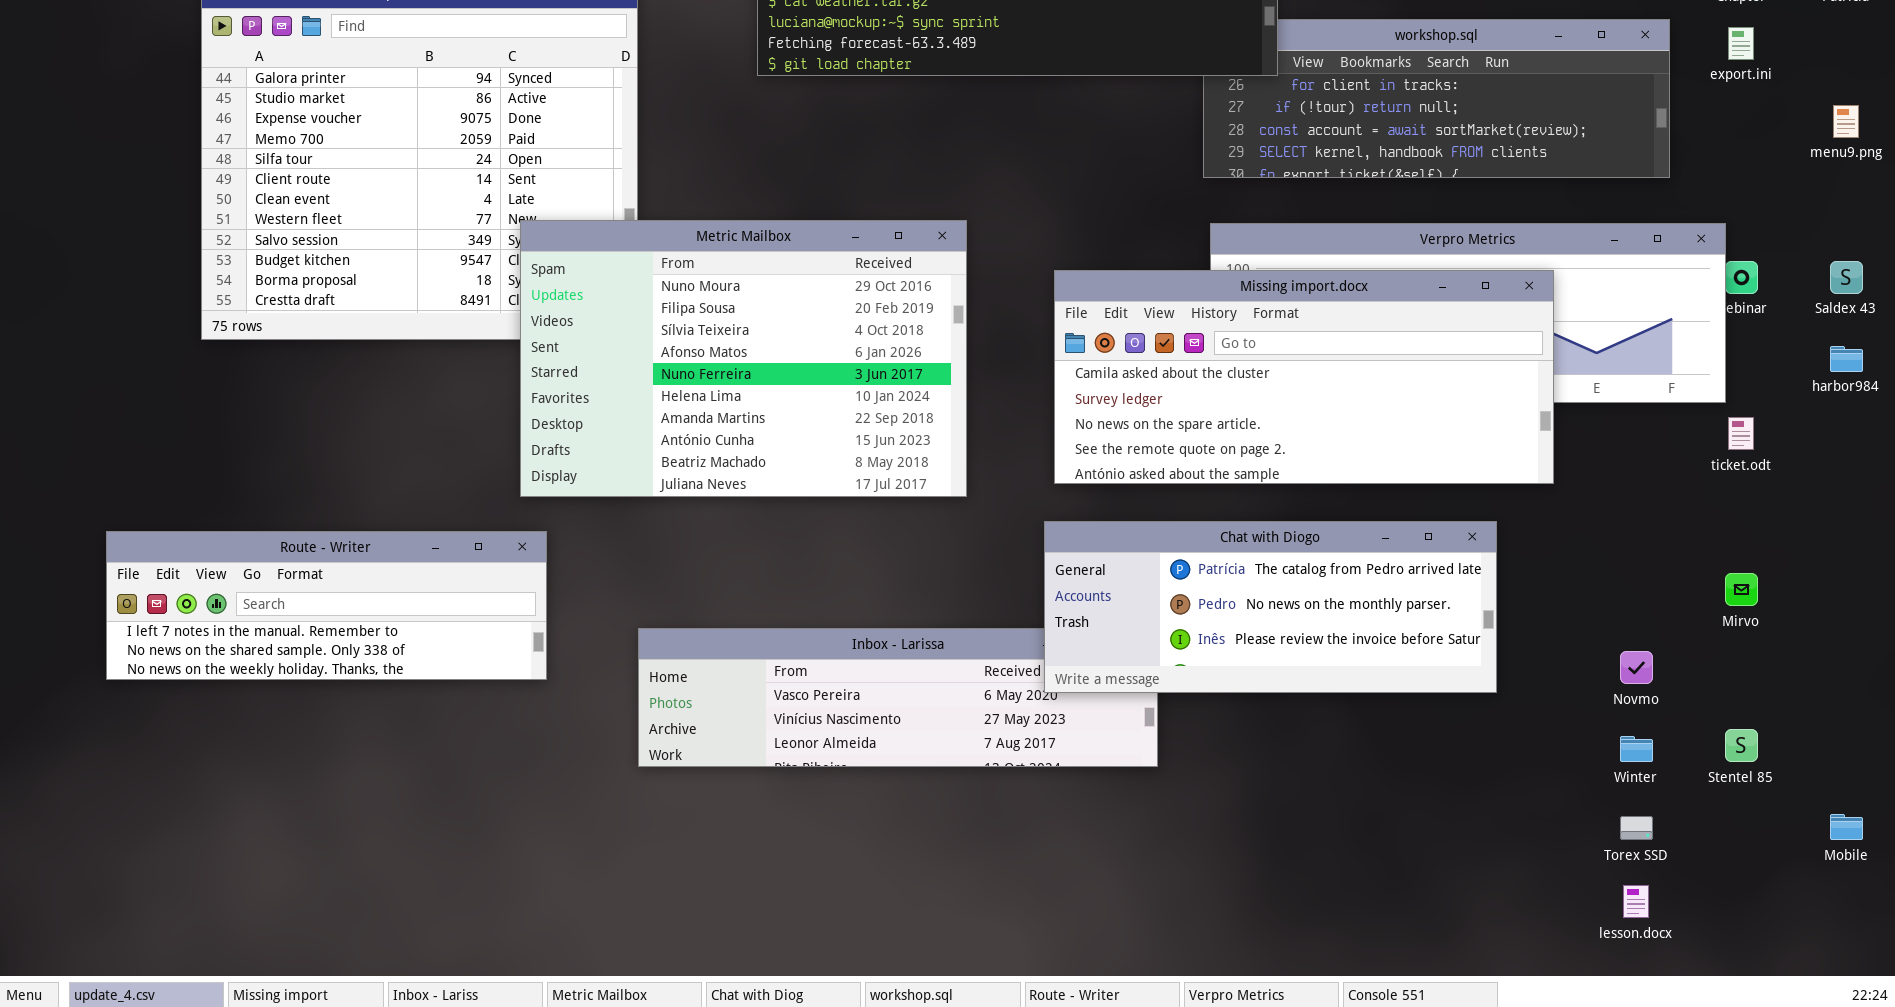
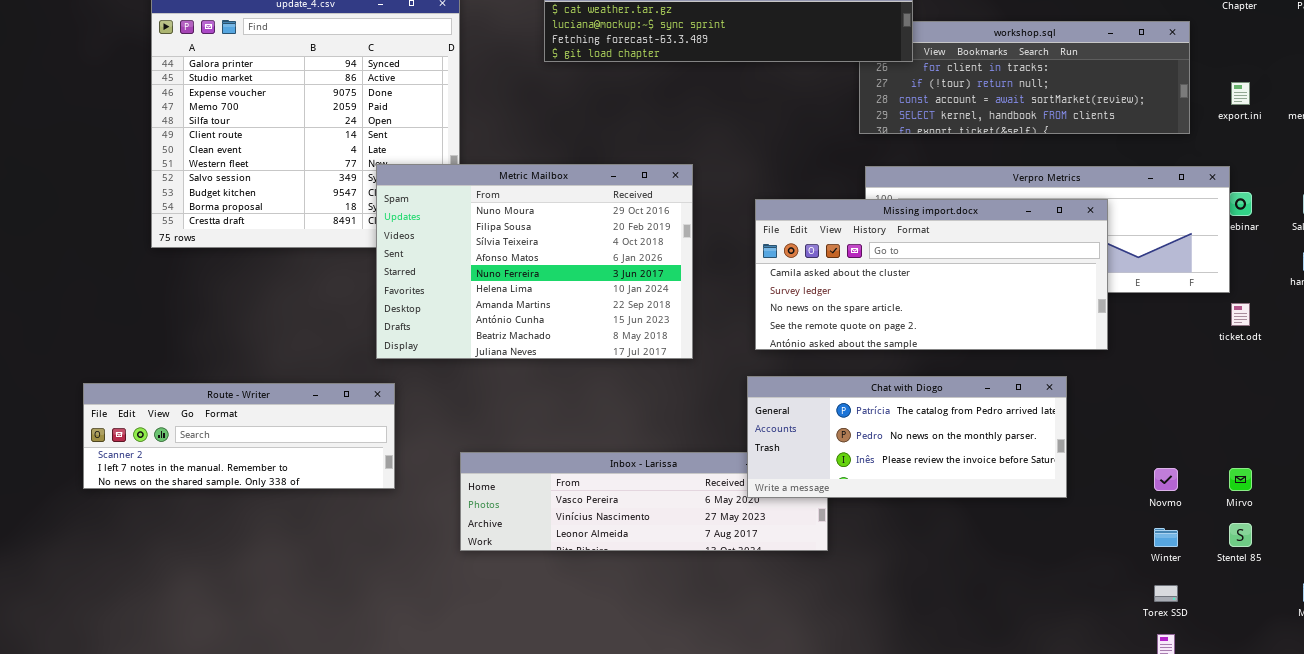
export.ini: [1728,27,1754,60] -> [1231,82,1250,105], moved
Route - Writer: [106,531,547,680] -> [83,383,395,489], scrolled up 1 row
Mirvo: [1725,573,1758,606] -> [1229,468,1252,491], moved

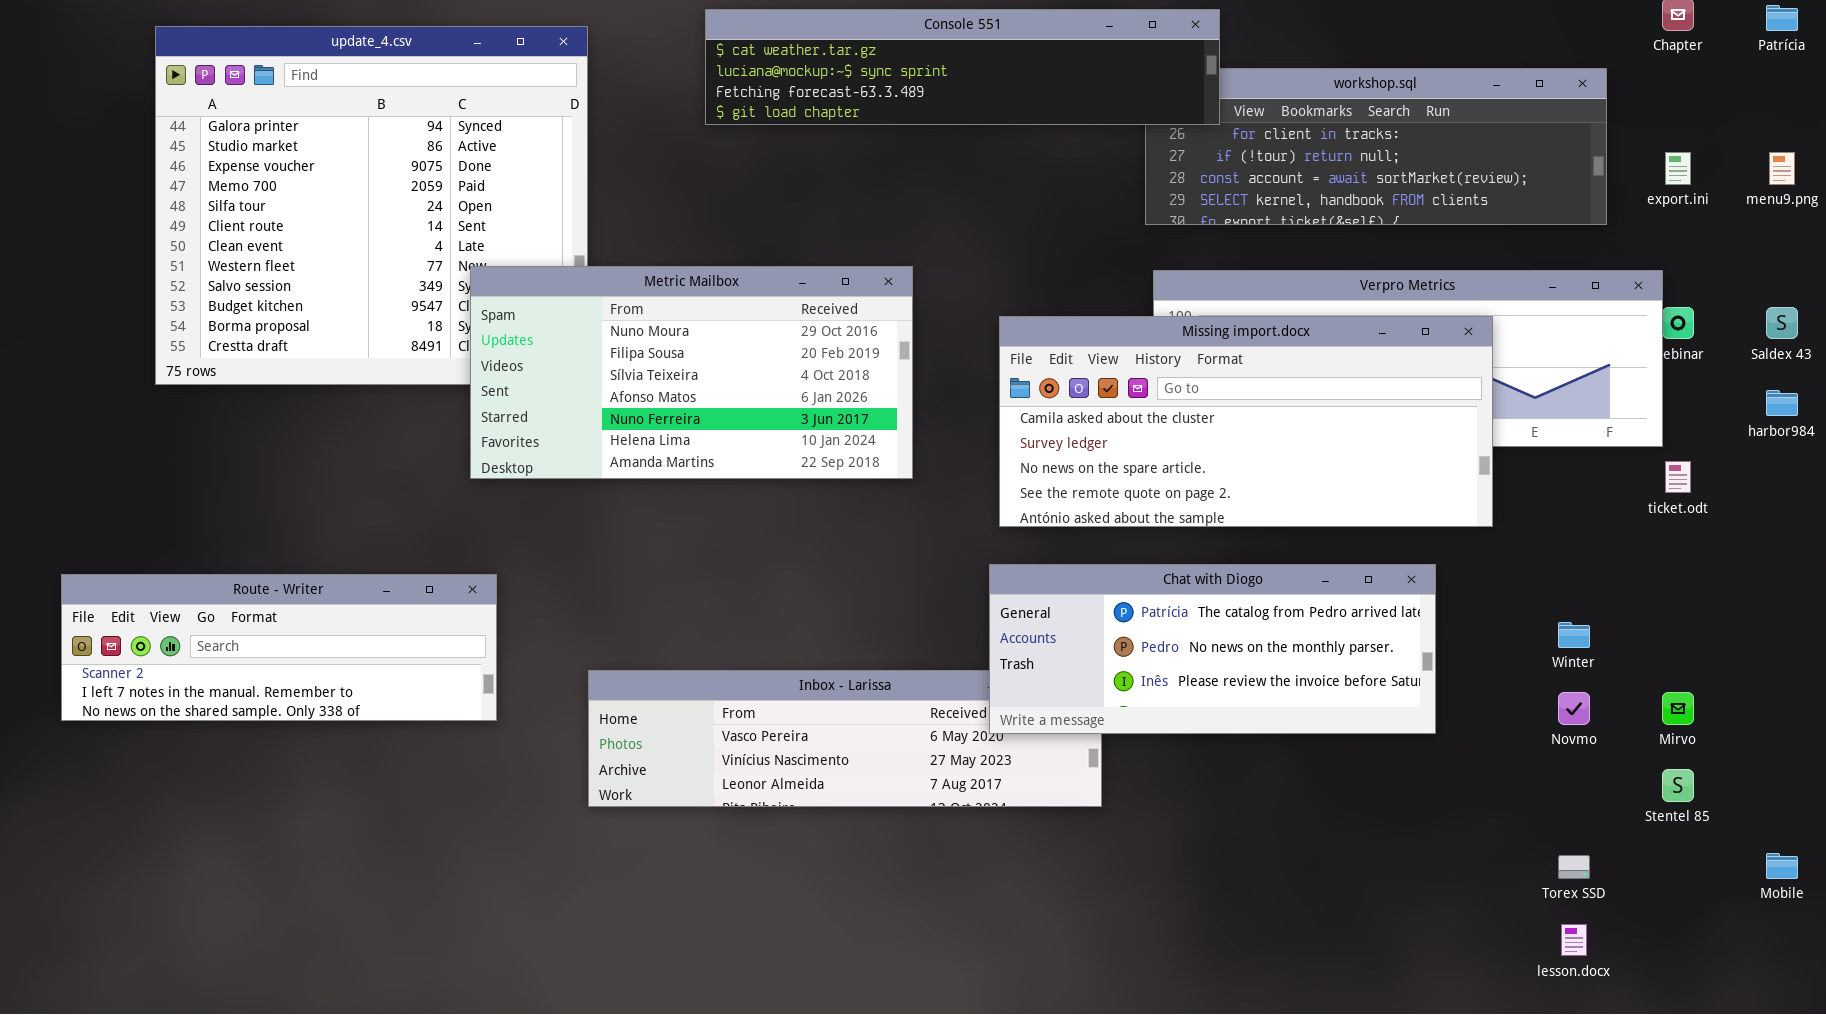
Metric Mailbox: [376,164,693,359] -> [470,266,913,479], resized
Winter: [1154,528,1178,547] -> [1558,622,1590,648], moved

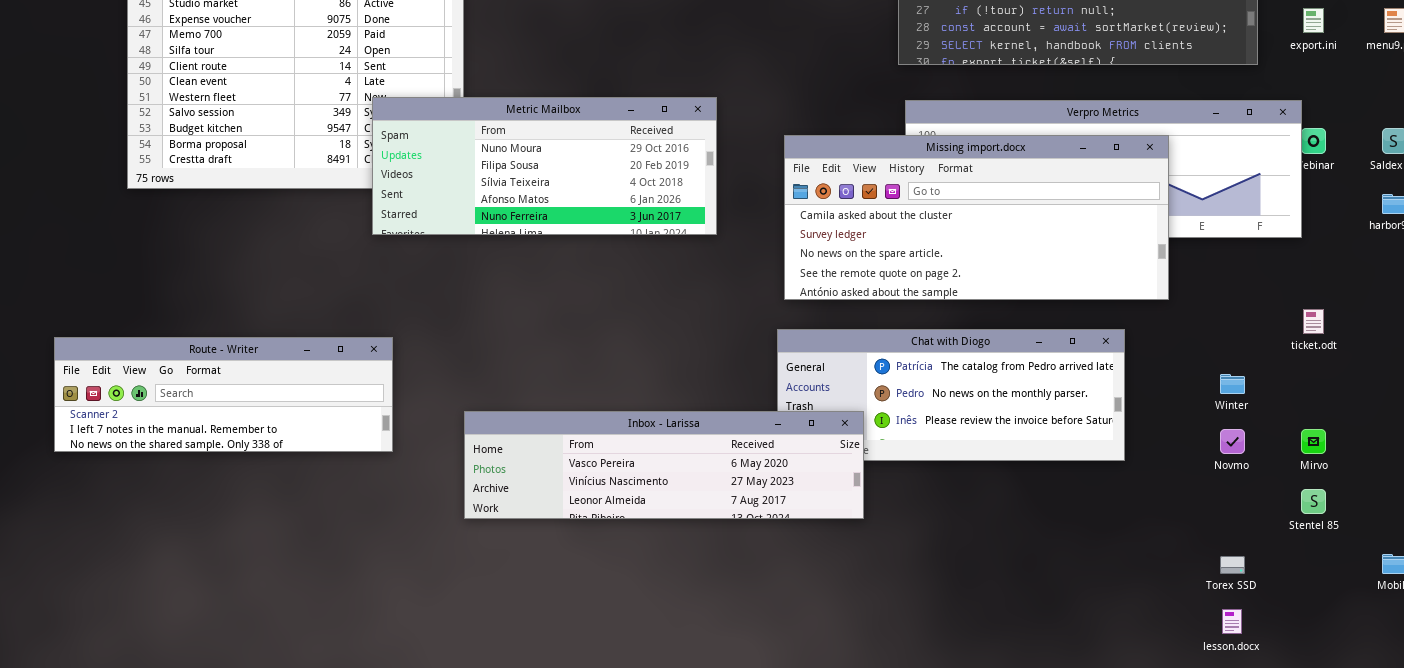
Metric Mailbox: [470,266,913,479] -> [372,97,717,235], resized
ticket.odt: [1665,461,1691,493] -> [1303,309,1324,334], moved
Inbox - Larissa: [588,670,1102,807] -> [464,411,864,519], raised

